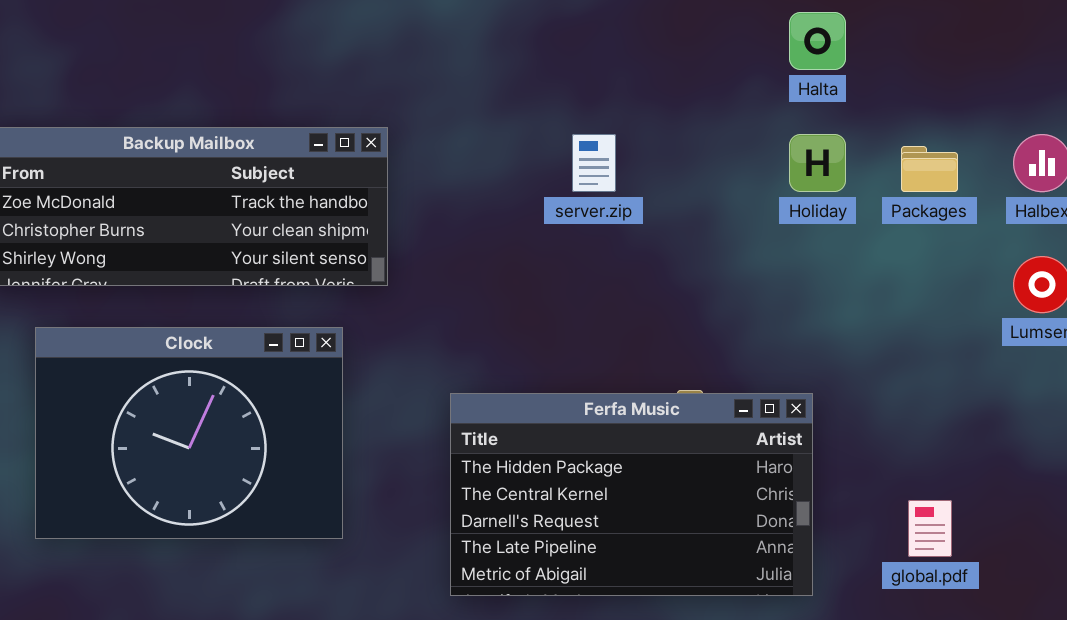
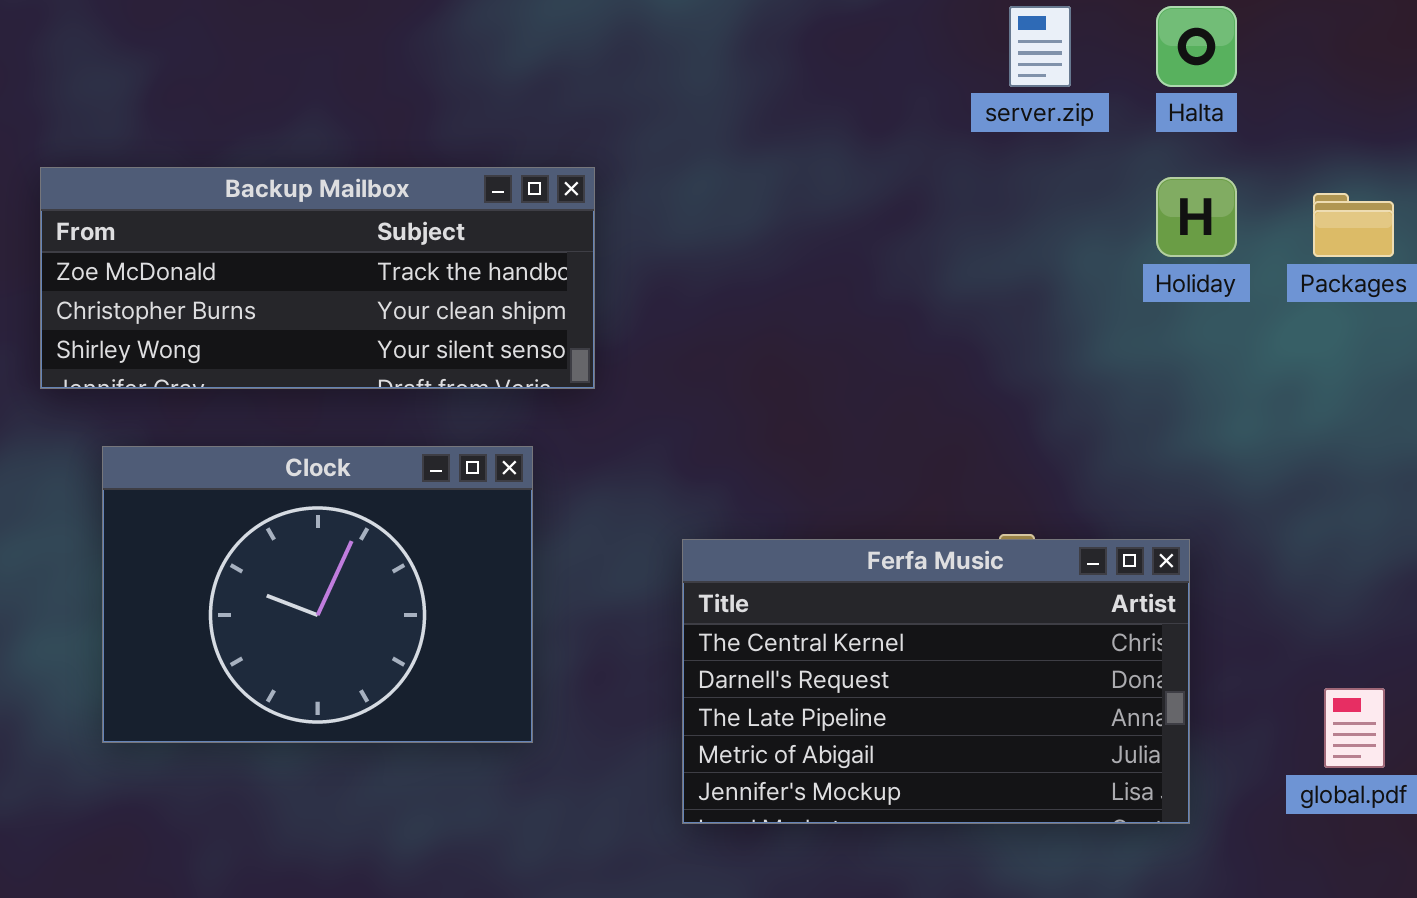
server.zip: [572,134,616,192] -> [1009,6,1071,87], moved
Ferfa Music: [450,393,813,596] -> [682,539,1190,824], scrolled down 1 row

